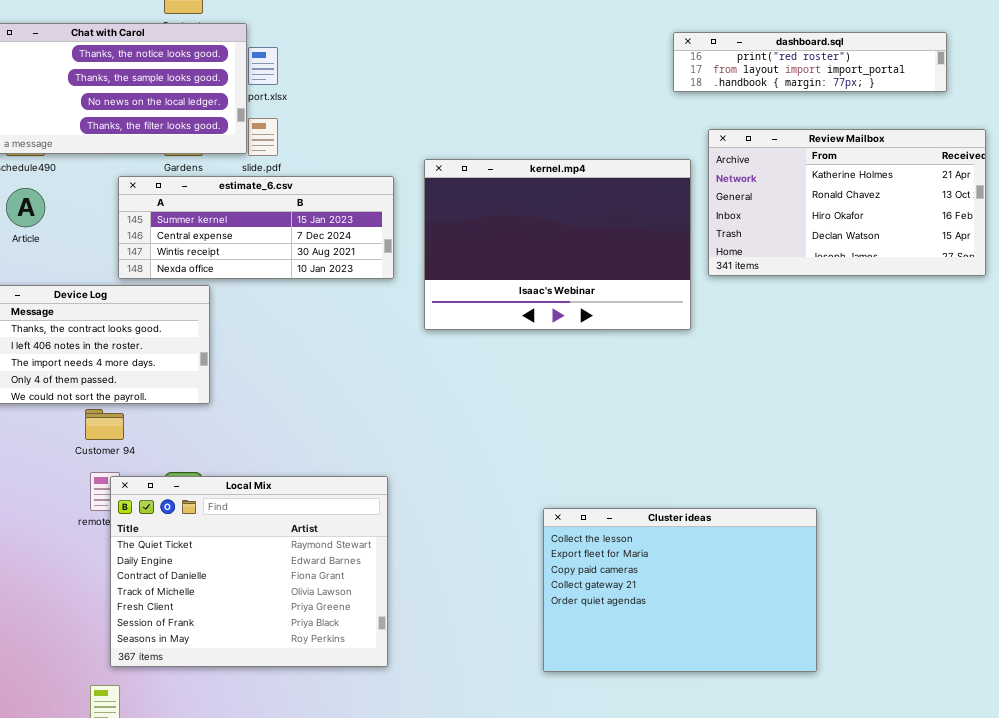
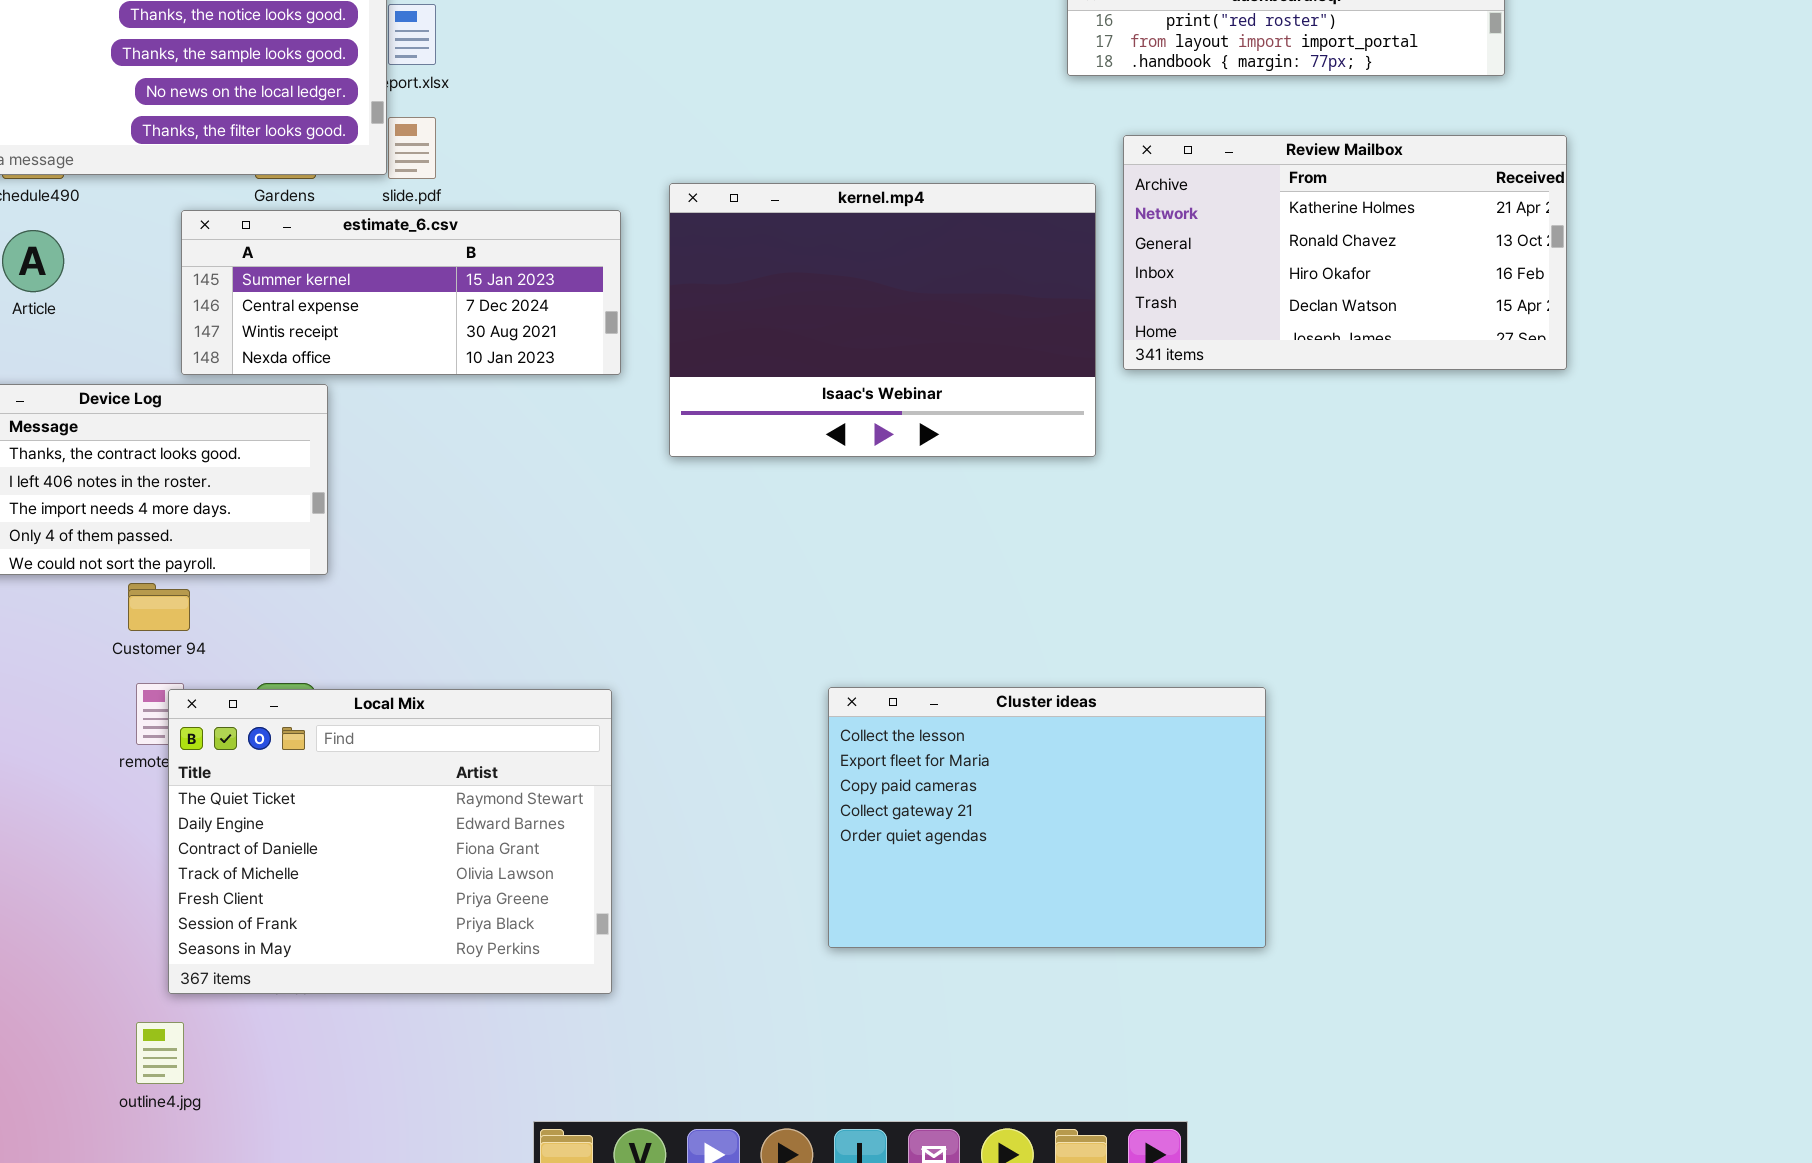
Cluster ideas: [543,508,817,672] -> [828,687,1266,948], moved

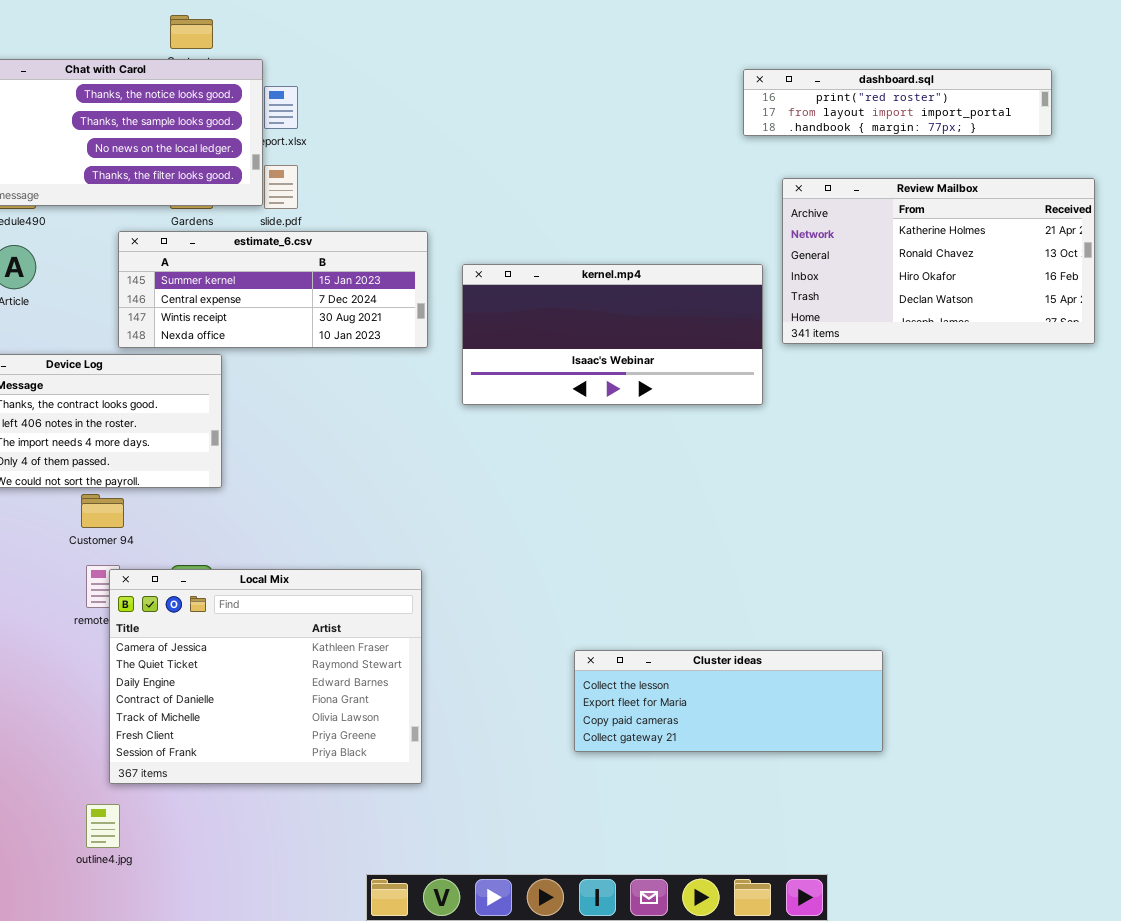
kernel.mp4: [669,183,1096,457] -> [462,264,763,405], resized
Cluster ideas: [828,687,1266,948] -> [574,650,883,752], resized
Local Mix: [168,689,612,994] -> [109,569,422,784], scrolled up 1 row

